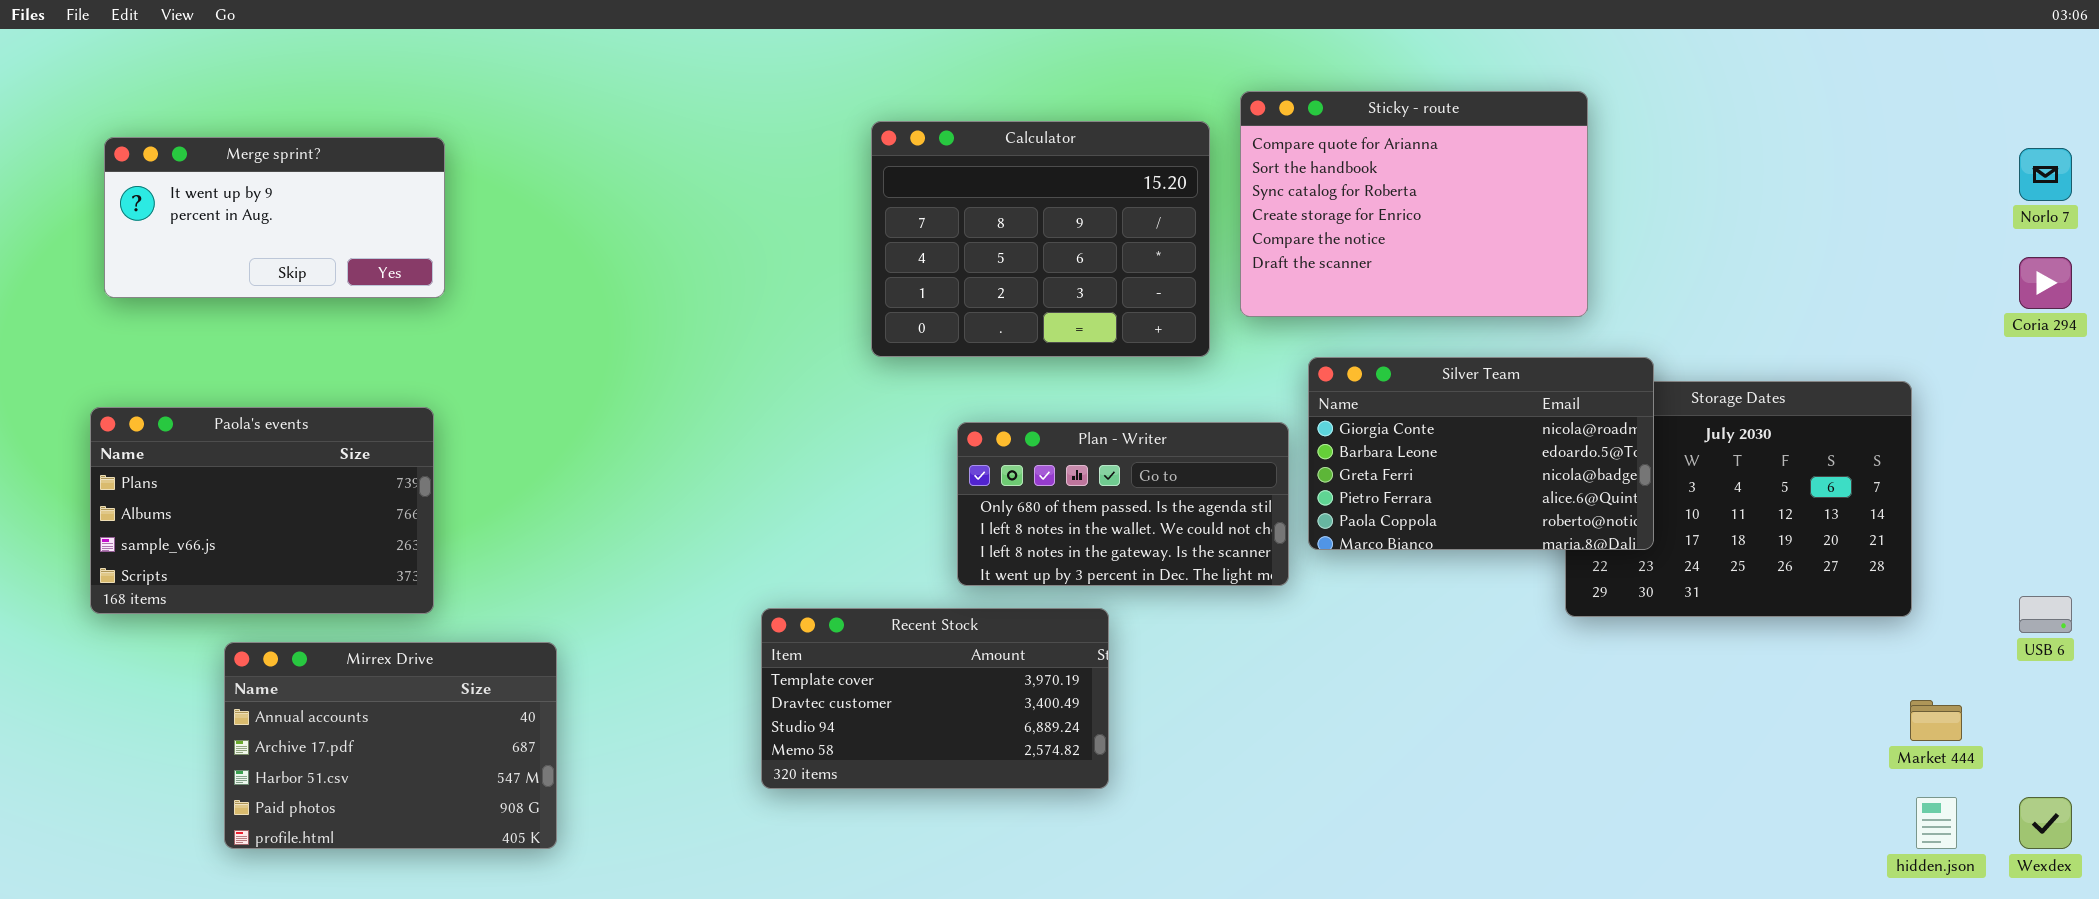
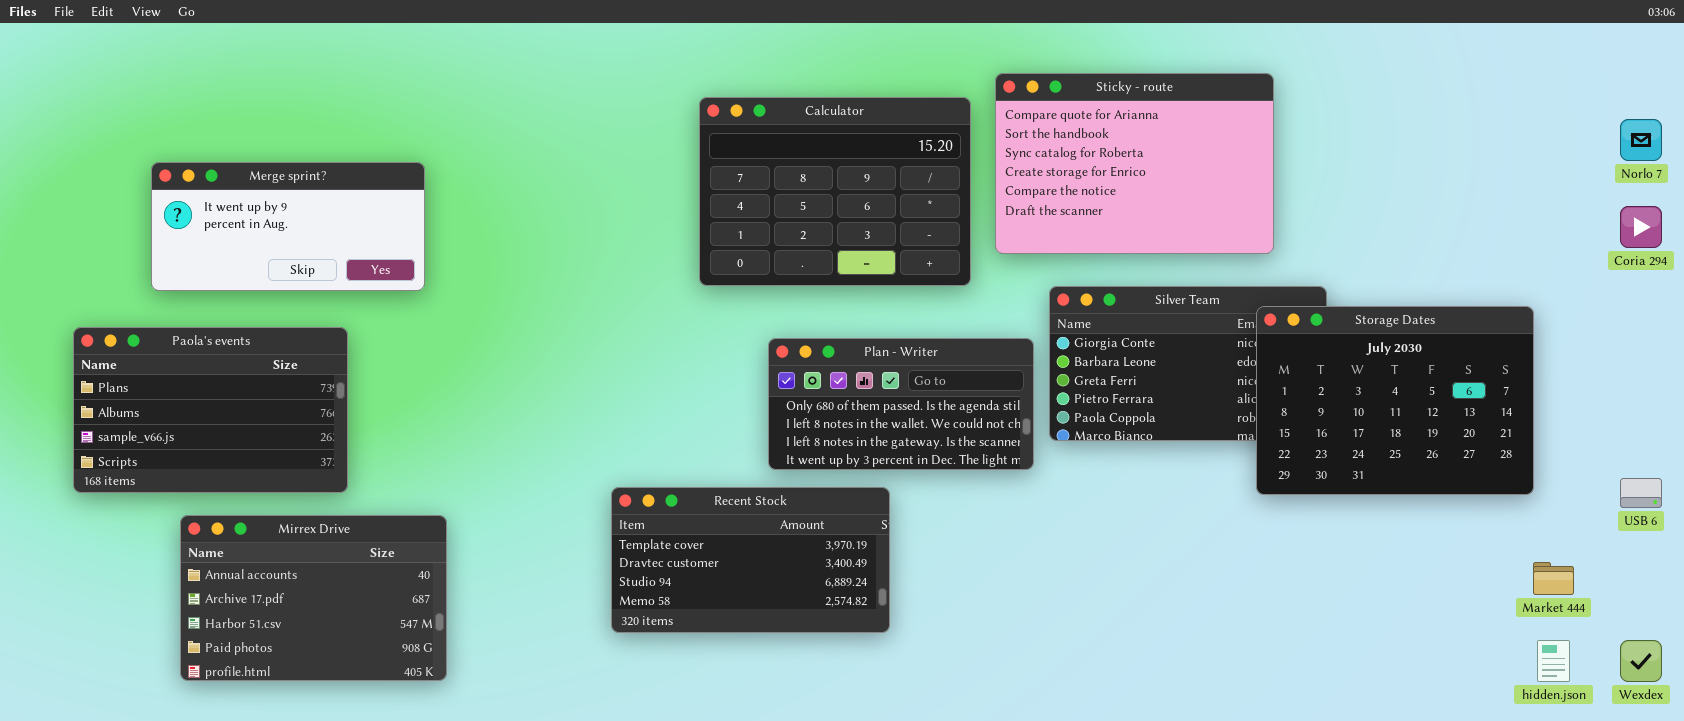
Merge sprint?: [104,137,445,298] -> [151,162,425,291], moved
Storage Dates: [1565,381,1912,617] -> [1256,306,1534,495], raised

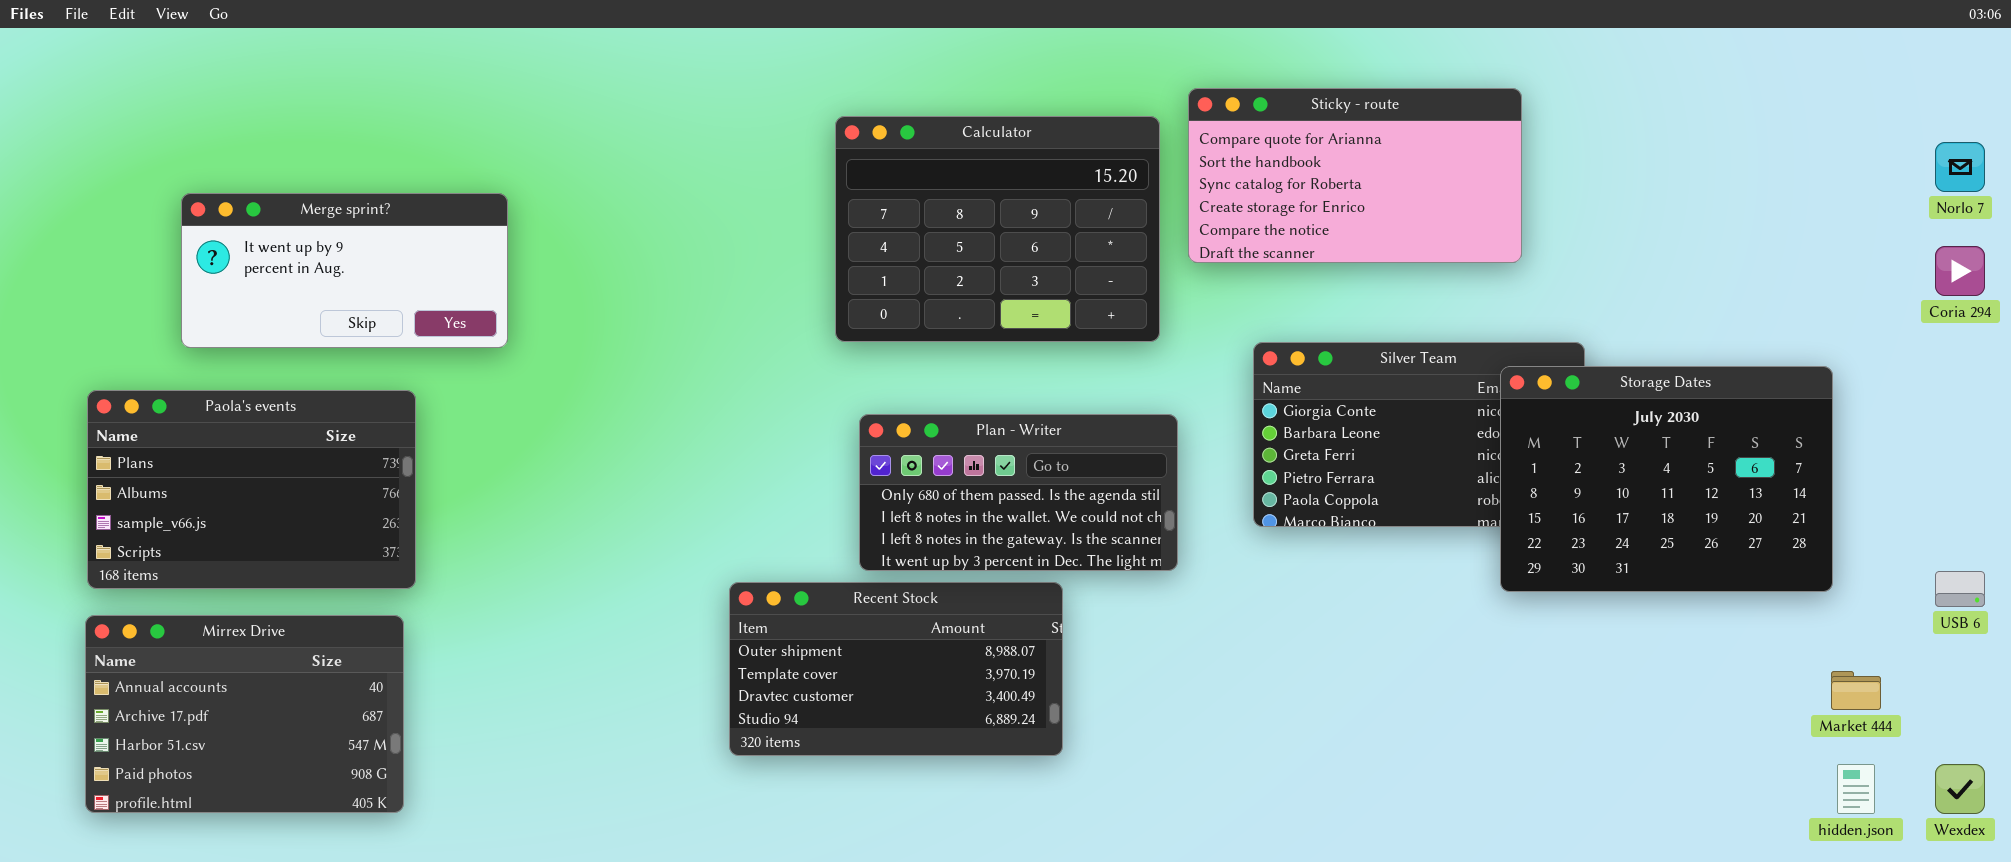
Sticky - route: [995,73,1274,254] -> [1188,88,1522,263], resized
Plan - Writer: [768,338,1034,470] -> [859,414,1178,571], moved
Recent Stock: [611,487,890,633] -> [729,582,1063,756], scrolled up 1 row
Mirrex Drive: [180,515,447,681] -> [85,615,404,813], moved

